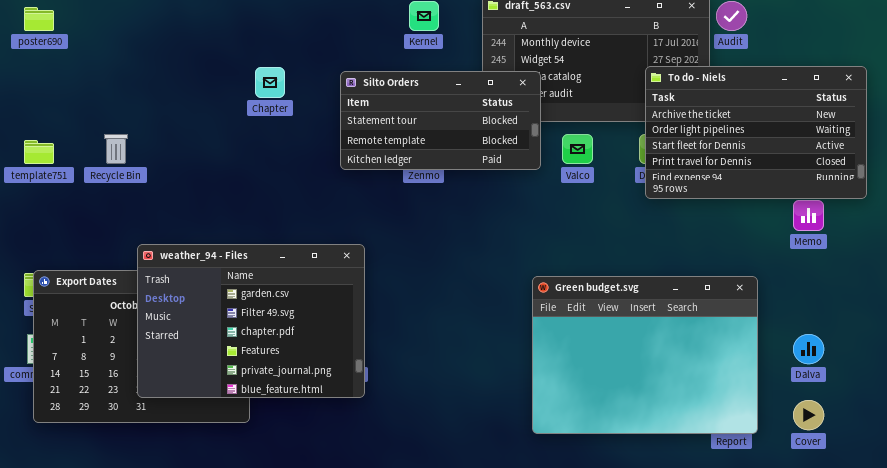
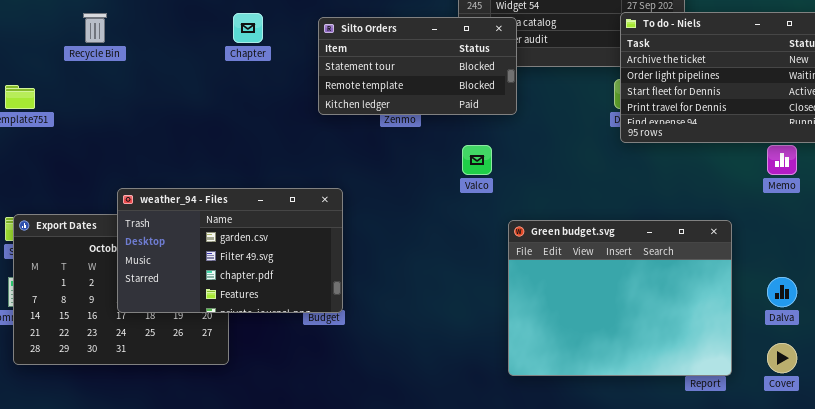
Recycle Bin: [104,134,128,164] -> [83,13,107,43], moved
Valco: [562,134,593,164] -> [462,145,492,175], moved
weather_94 - Files: [137,244,365,398] -> [117,188,343,313], resized

